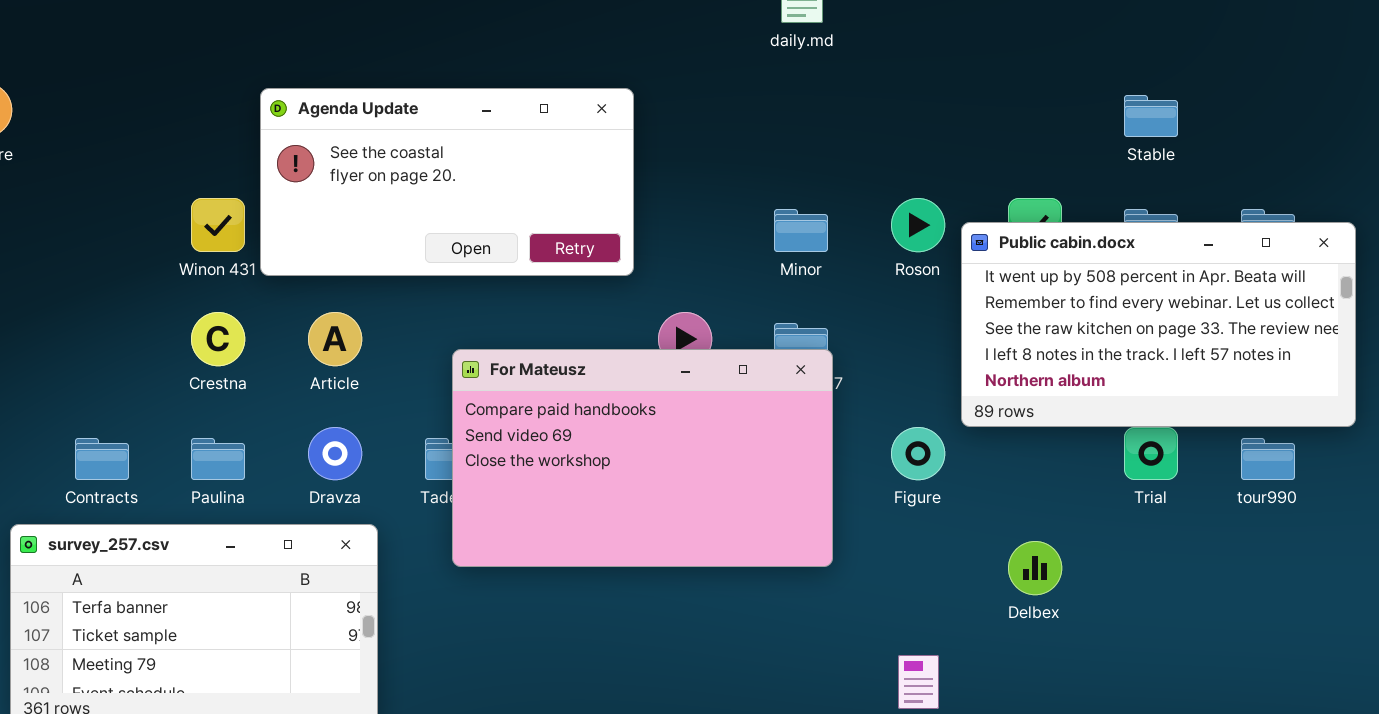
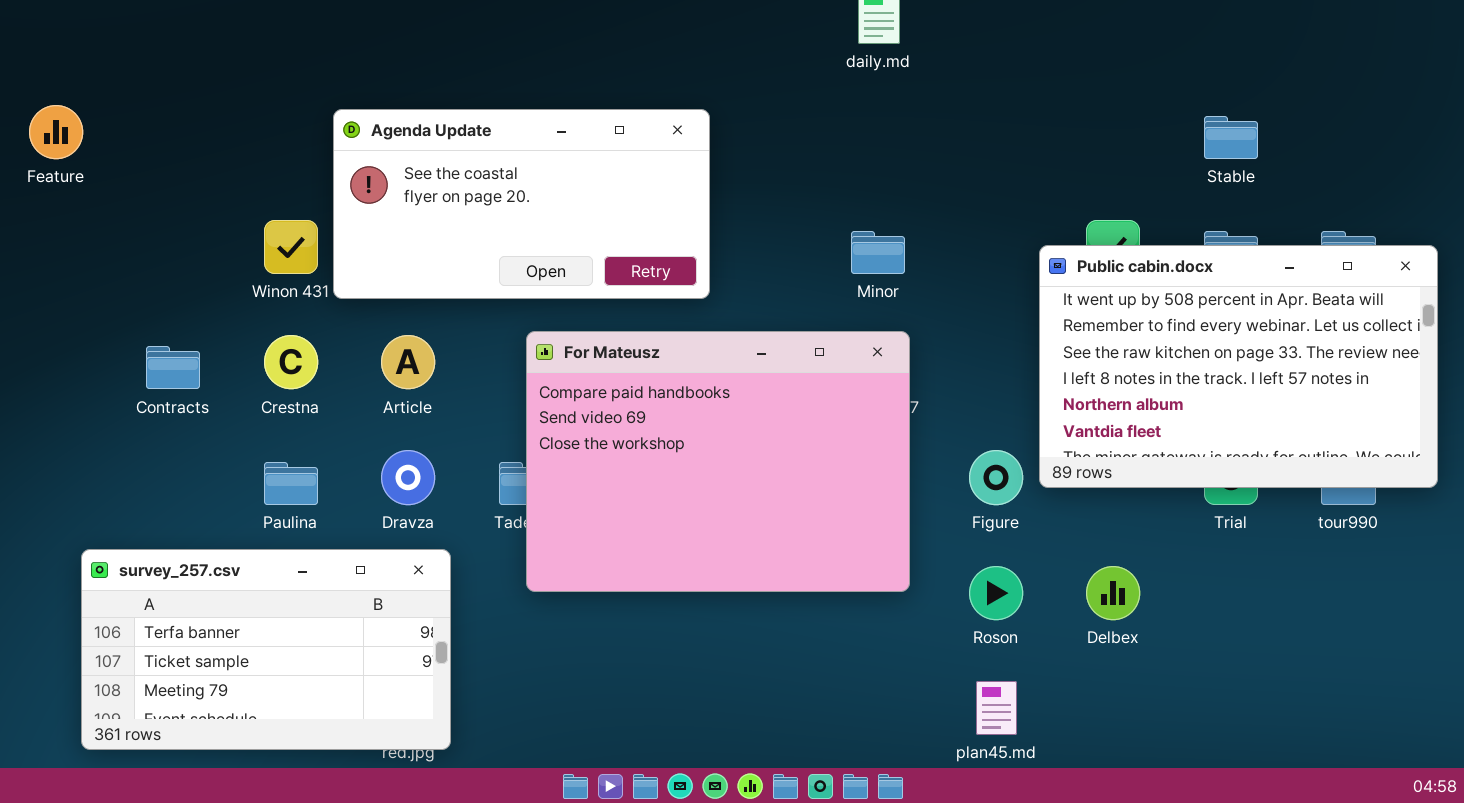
Roson: [891,198,945,252] -> [969,566,1023,620], moved
Public cabin.docx: [961,222,1356,427] -> [1039,245,1438,488], resized
For Mateusz: [452,349,833,567] -> [526,331,910,592], resized
Contracts: [75,438,129,480] -> [146,346,200,389], moved

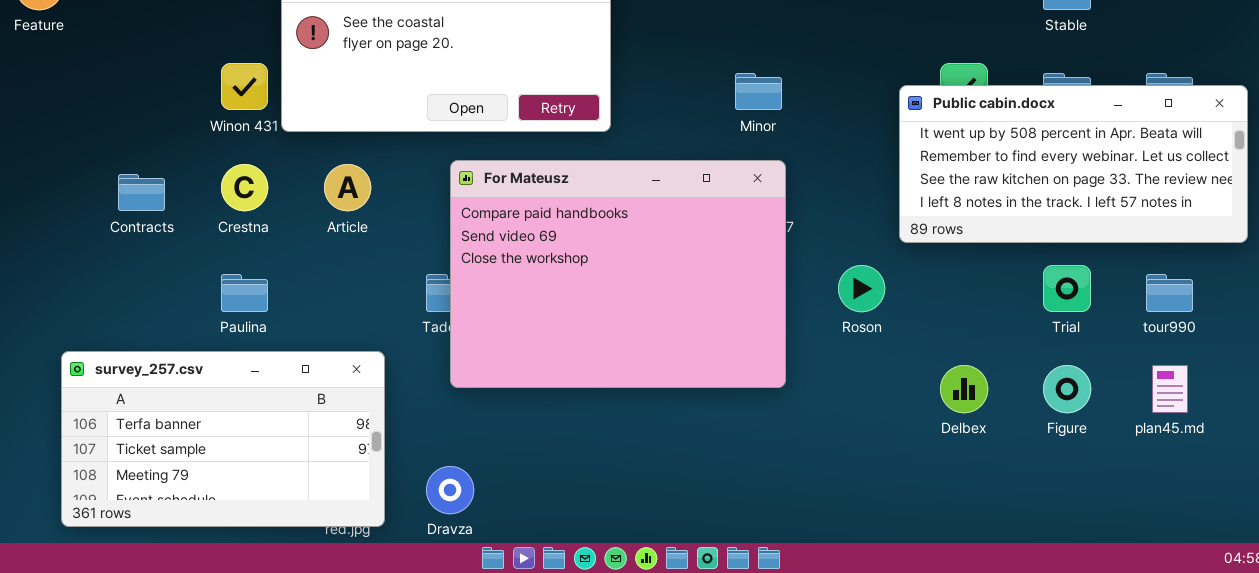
Public cabin.docx: [1039,245,1438,488] -> [899,85,1248,243], resized
Dravza: [381,450,435,505] -> [426,466,474,514], moved
Figure: [969,450,1023,505] -> [1043,365,1091,413], moved
Roson: [969,566,1023,620] -> [838,265,885,312], moved
plan45.md: [976,681,1017,735] -> [1152,365,1188,413], moved

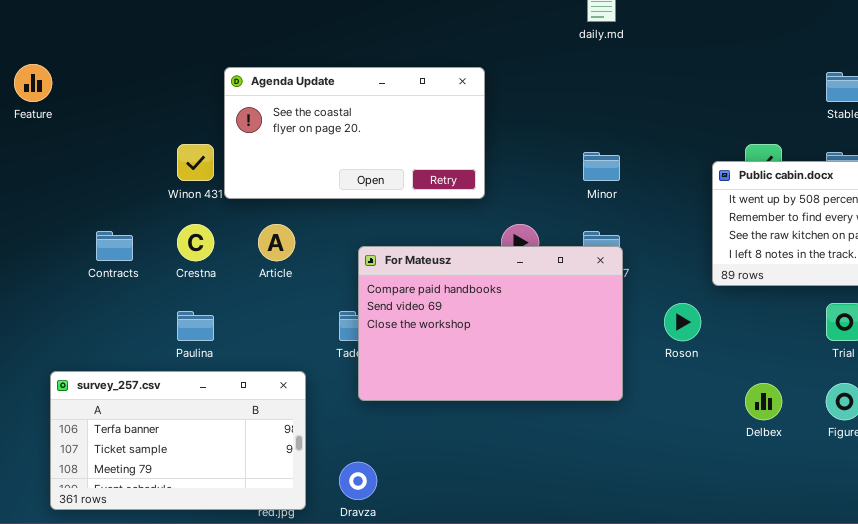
For Mateusz: [450,160,786,388] -> [358,246,623,401], resized

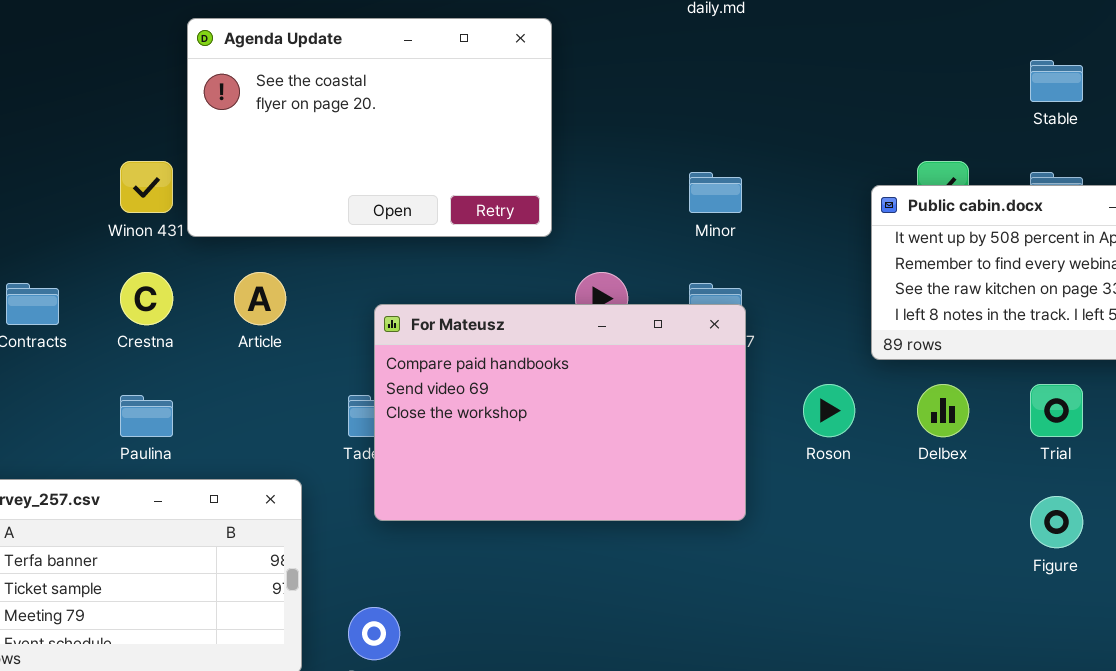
Agenda Update: [224,67,485,199] -> [187,18,552,237], resized
Delbex: [745,383,782,420] -> [917,384,969,437], moved

